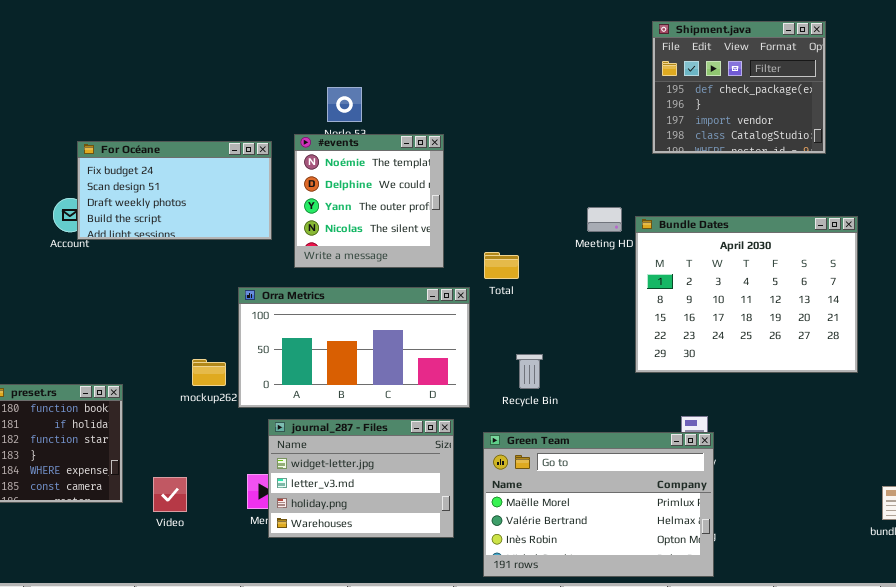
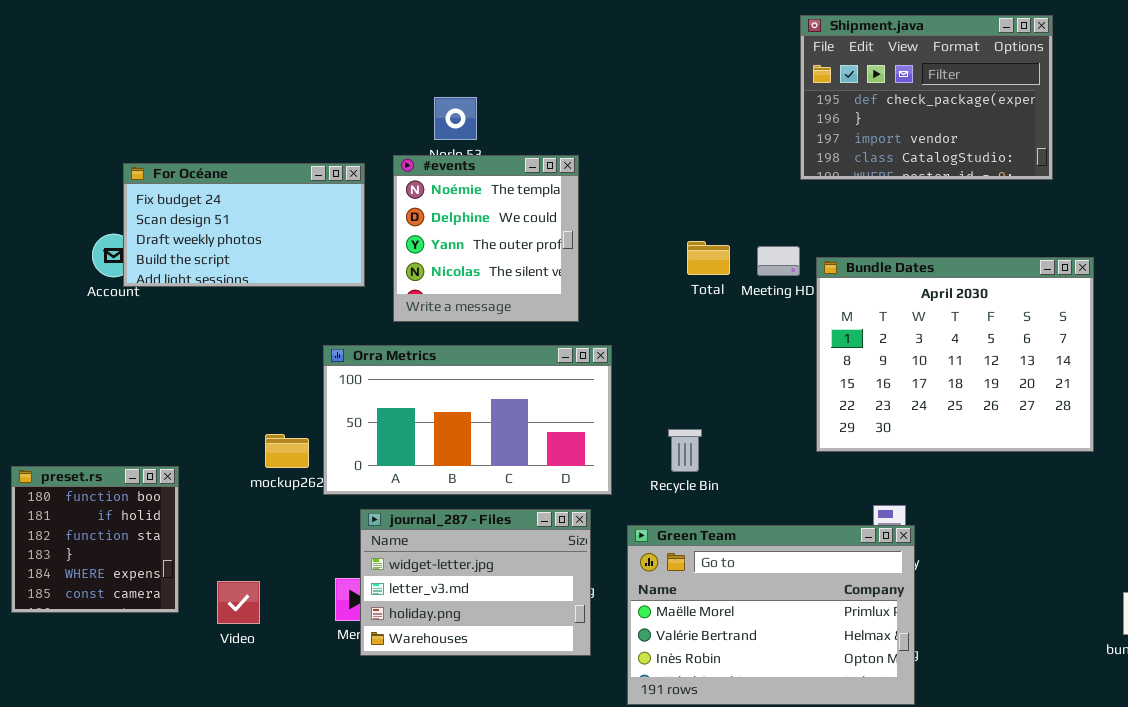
Shipment.java: [652,21,826,154] -> [800,15,1053,180], resized
Total: [484,252,519,279] -> [687,241,730,275], moved

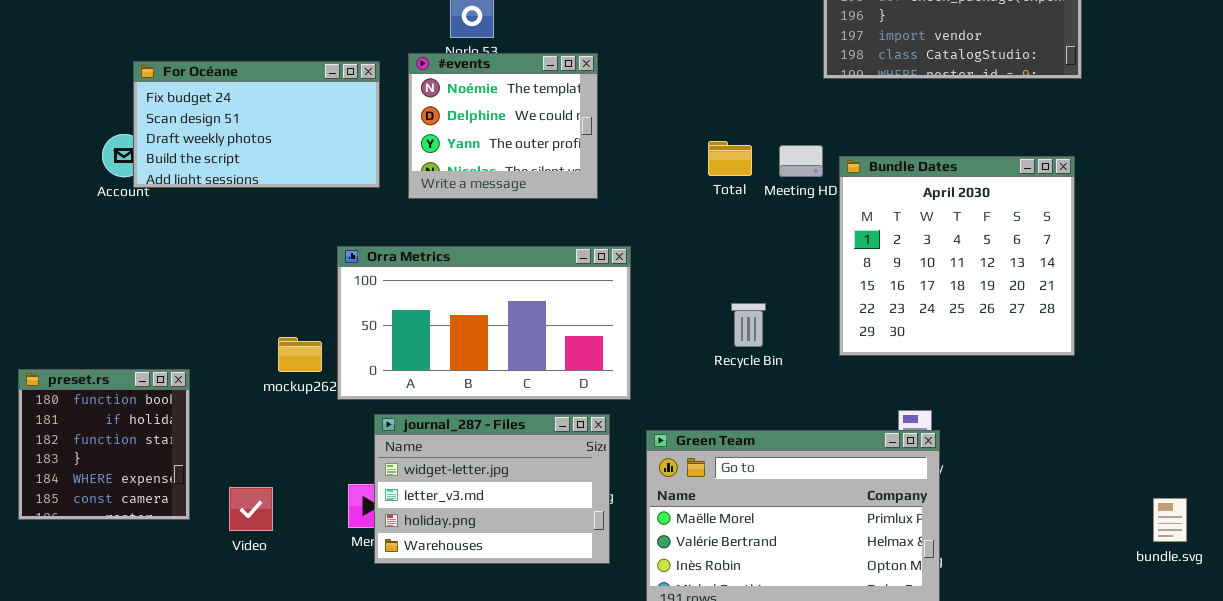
#events: [393,155,579,322] -> [408,53,598,199], resized
Bundle Dates: [816,257,1094,452] -> [839,156,1075,356], resized
Recycle Bin: [668,429,702,472] -> [731,303,766,347], moved

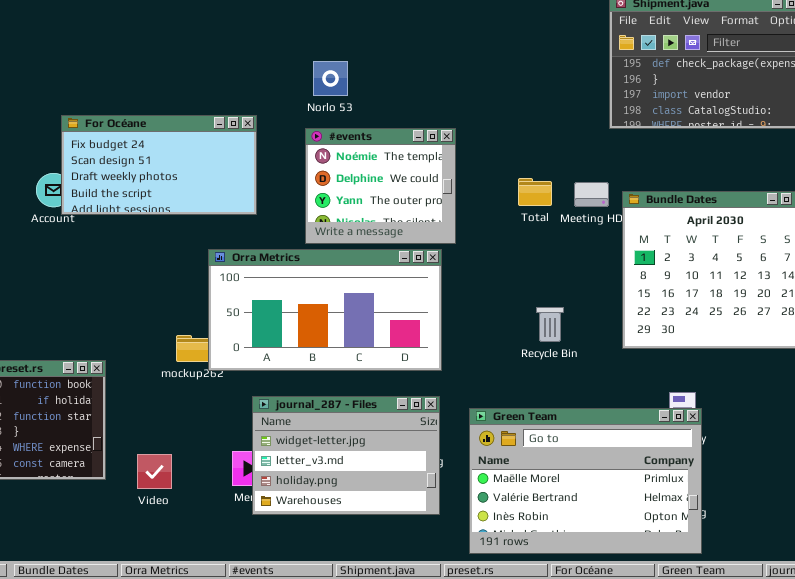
#events: [408,53,598,199] -> [305,128,456,244], moved
Orra Metrics: [337,246,631,400] -> [208,249,442,371], moved

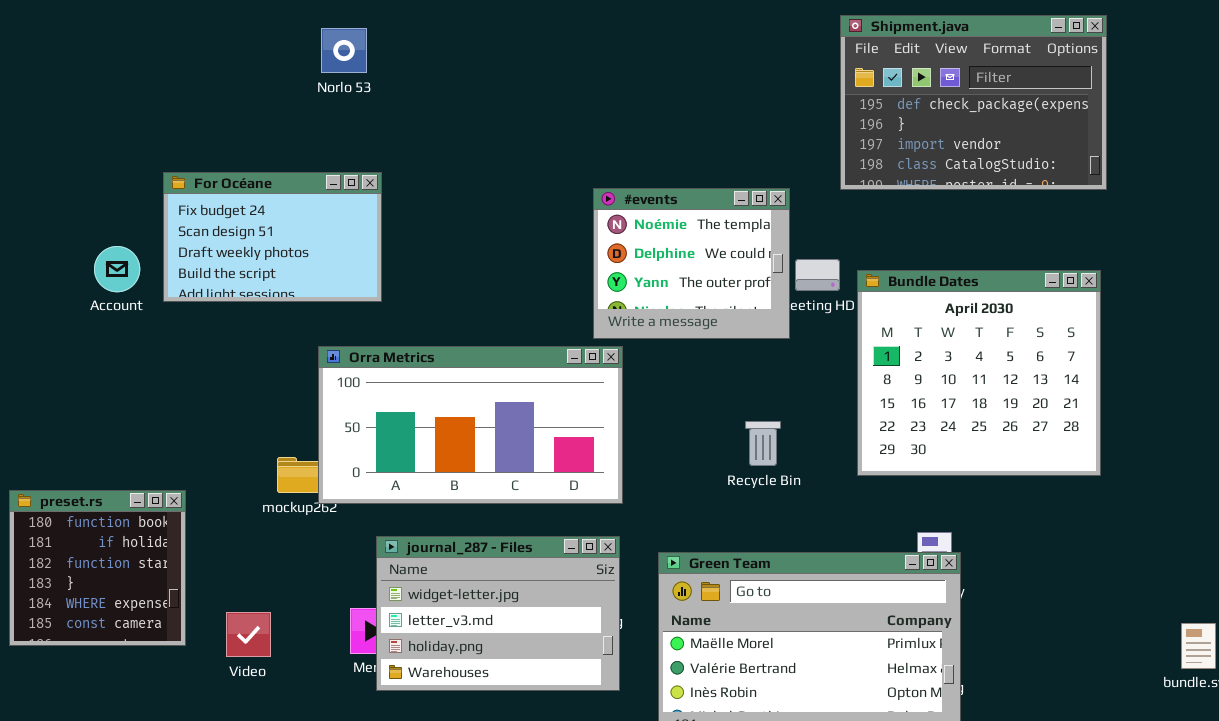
Norlo 53: [313,61,348,96] -> [321,28,367,73], moved
For Océane: [61,115,257,215] -> [163,172,382,302], resized
#events: [305,128,456,244] -> [593,188,790,339], moved

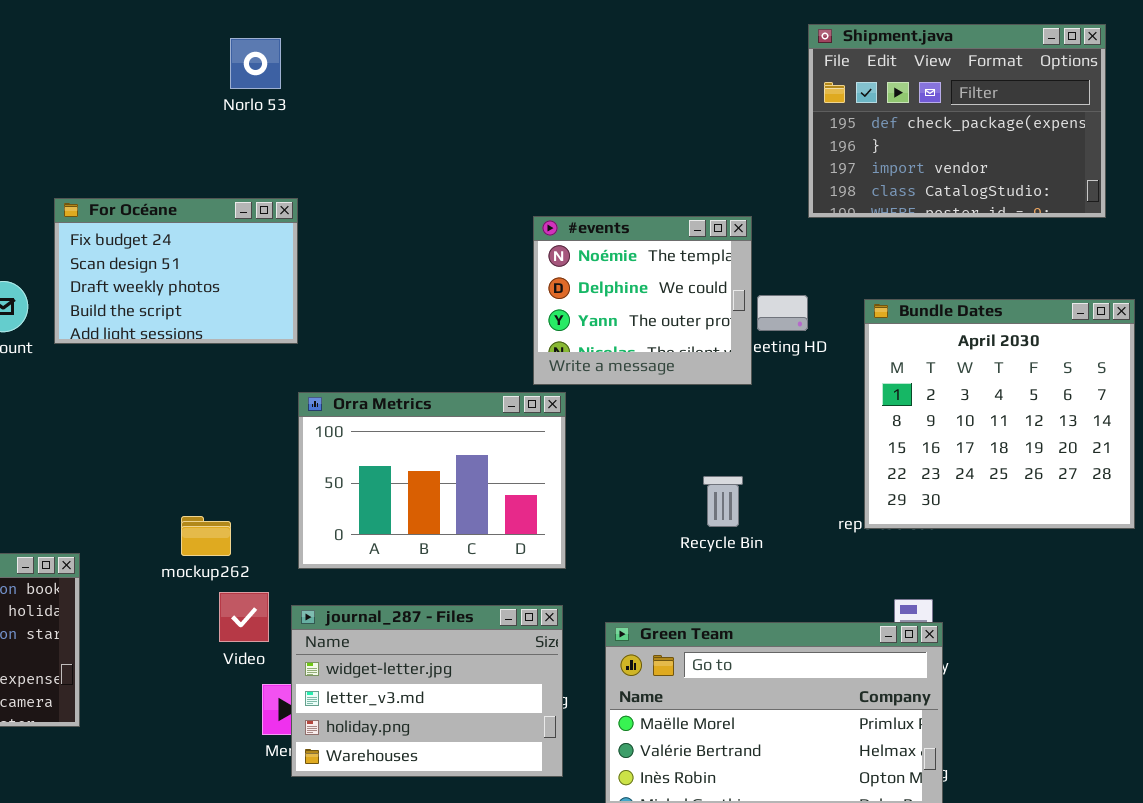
Bundle Dates: [857,270,1101,476] -> [864,299,1135,529], moved
Orra Metrics: [318,346,623,504] -> [298,392,566,569], resized
Video: [226,612,271,657] -> [219,592,269,642], moved

